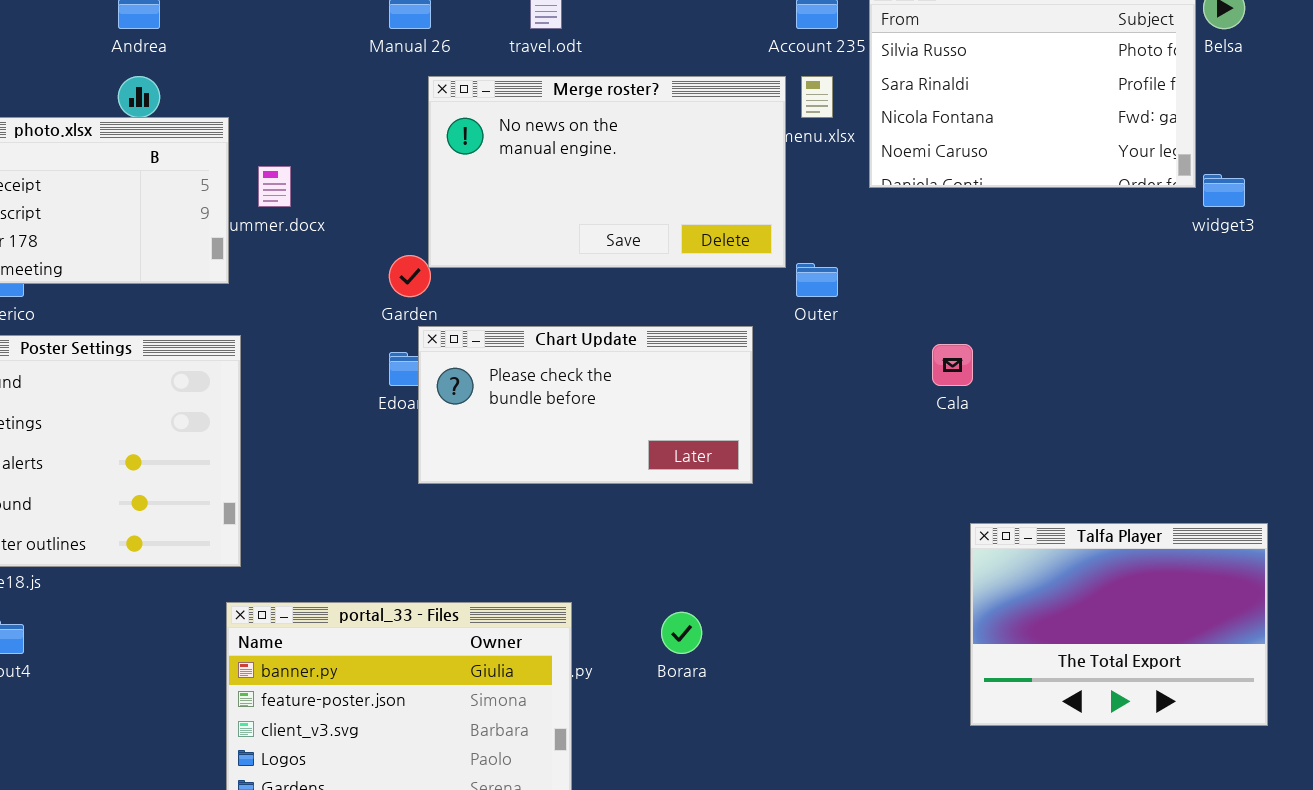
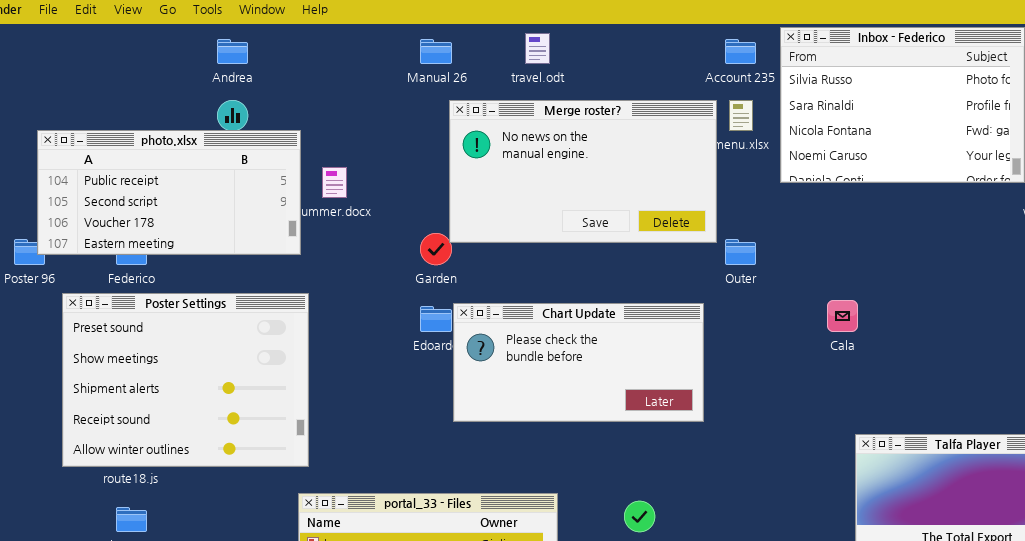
Chart Update: [418,326,753,484] -> [453,303,704,422], moved

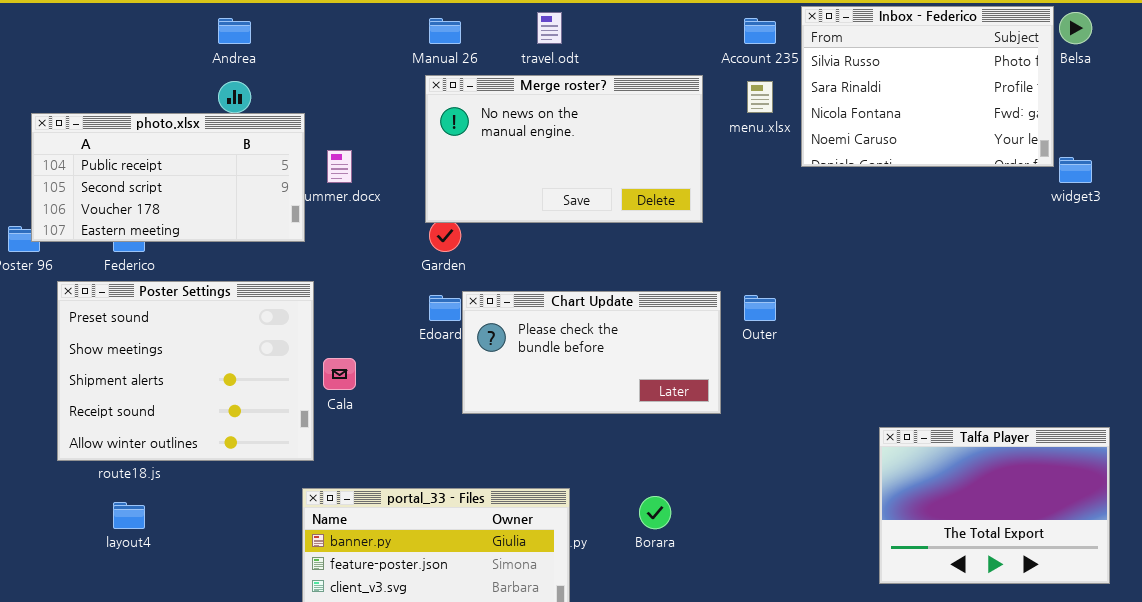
Merge roster?: [449,100,717,243] -> [425,75,703,223], moved
Outer: [725,239,756,265] -> [744,295,776,321], moved
Cala: [827,300,858,332] -> [323,358,356,390], moved

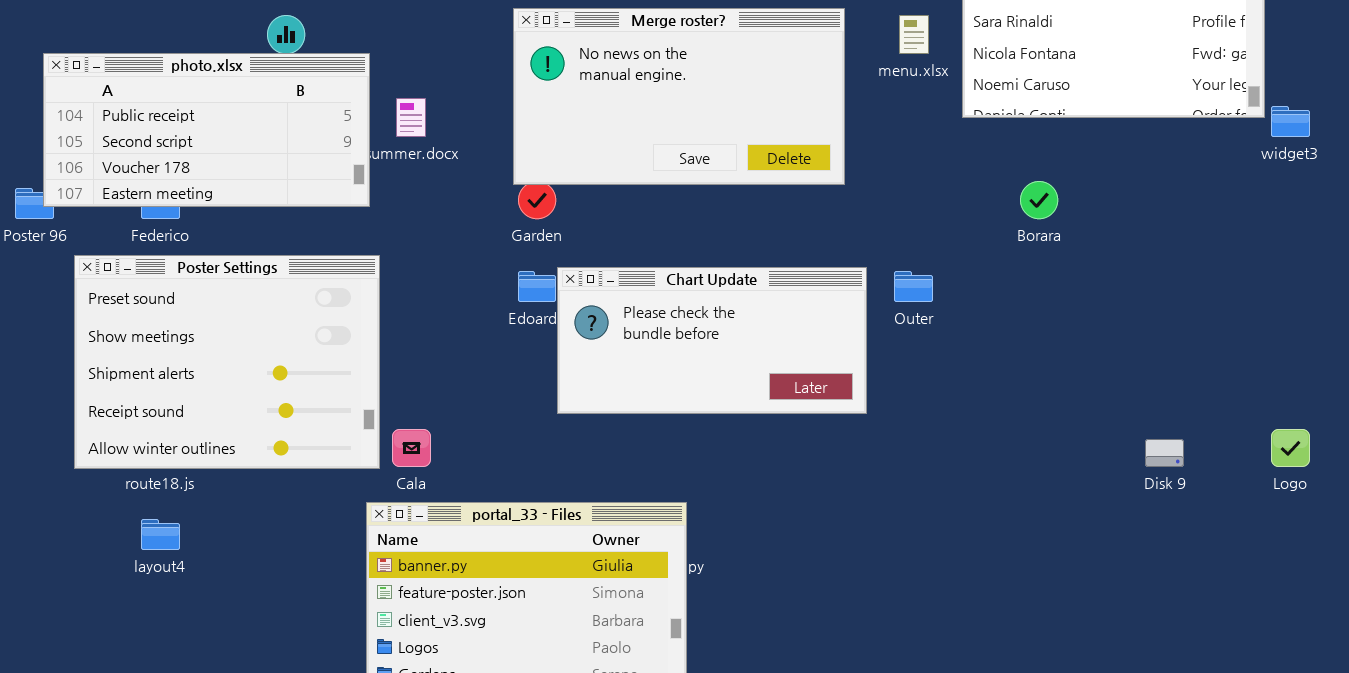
Cala: [323,358,356,390] -> [392,429,431,467], moved
Talfa Player: [879,427,1110,584] -> none, closed
Borara: [639,496,671,529] -> [1020,181,1058,219], moved

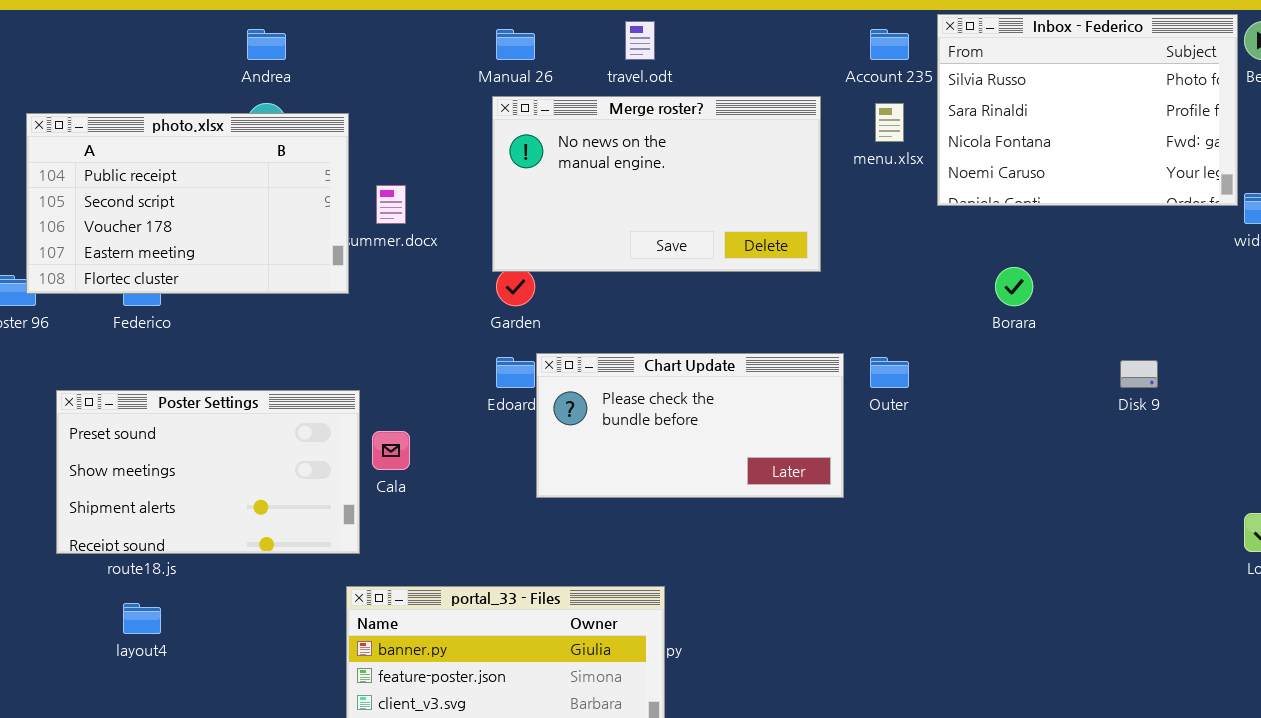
photo.xlsx: [43,53,370,207] -> [26,113,349,294], resized
Poster Settings: [74,255,380,469] -> [56,390,360,554], resized
Cala: [392,429,431,467] -> [372,431,410,470], moved
Disk 9: [1145,439,1184,467] -> [1120,360,1158,388], moved

